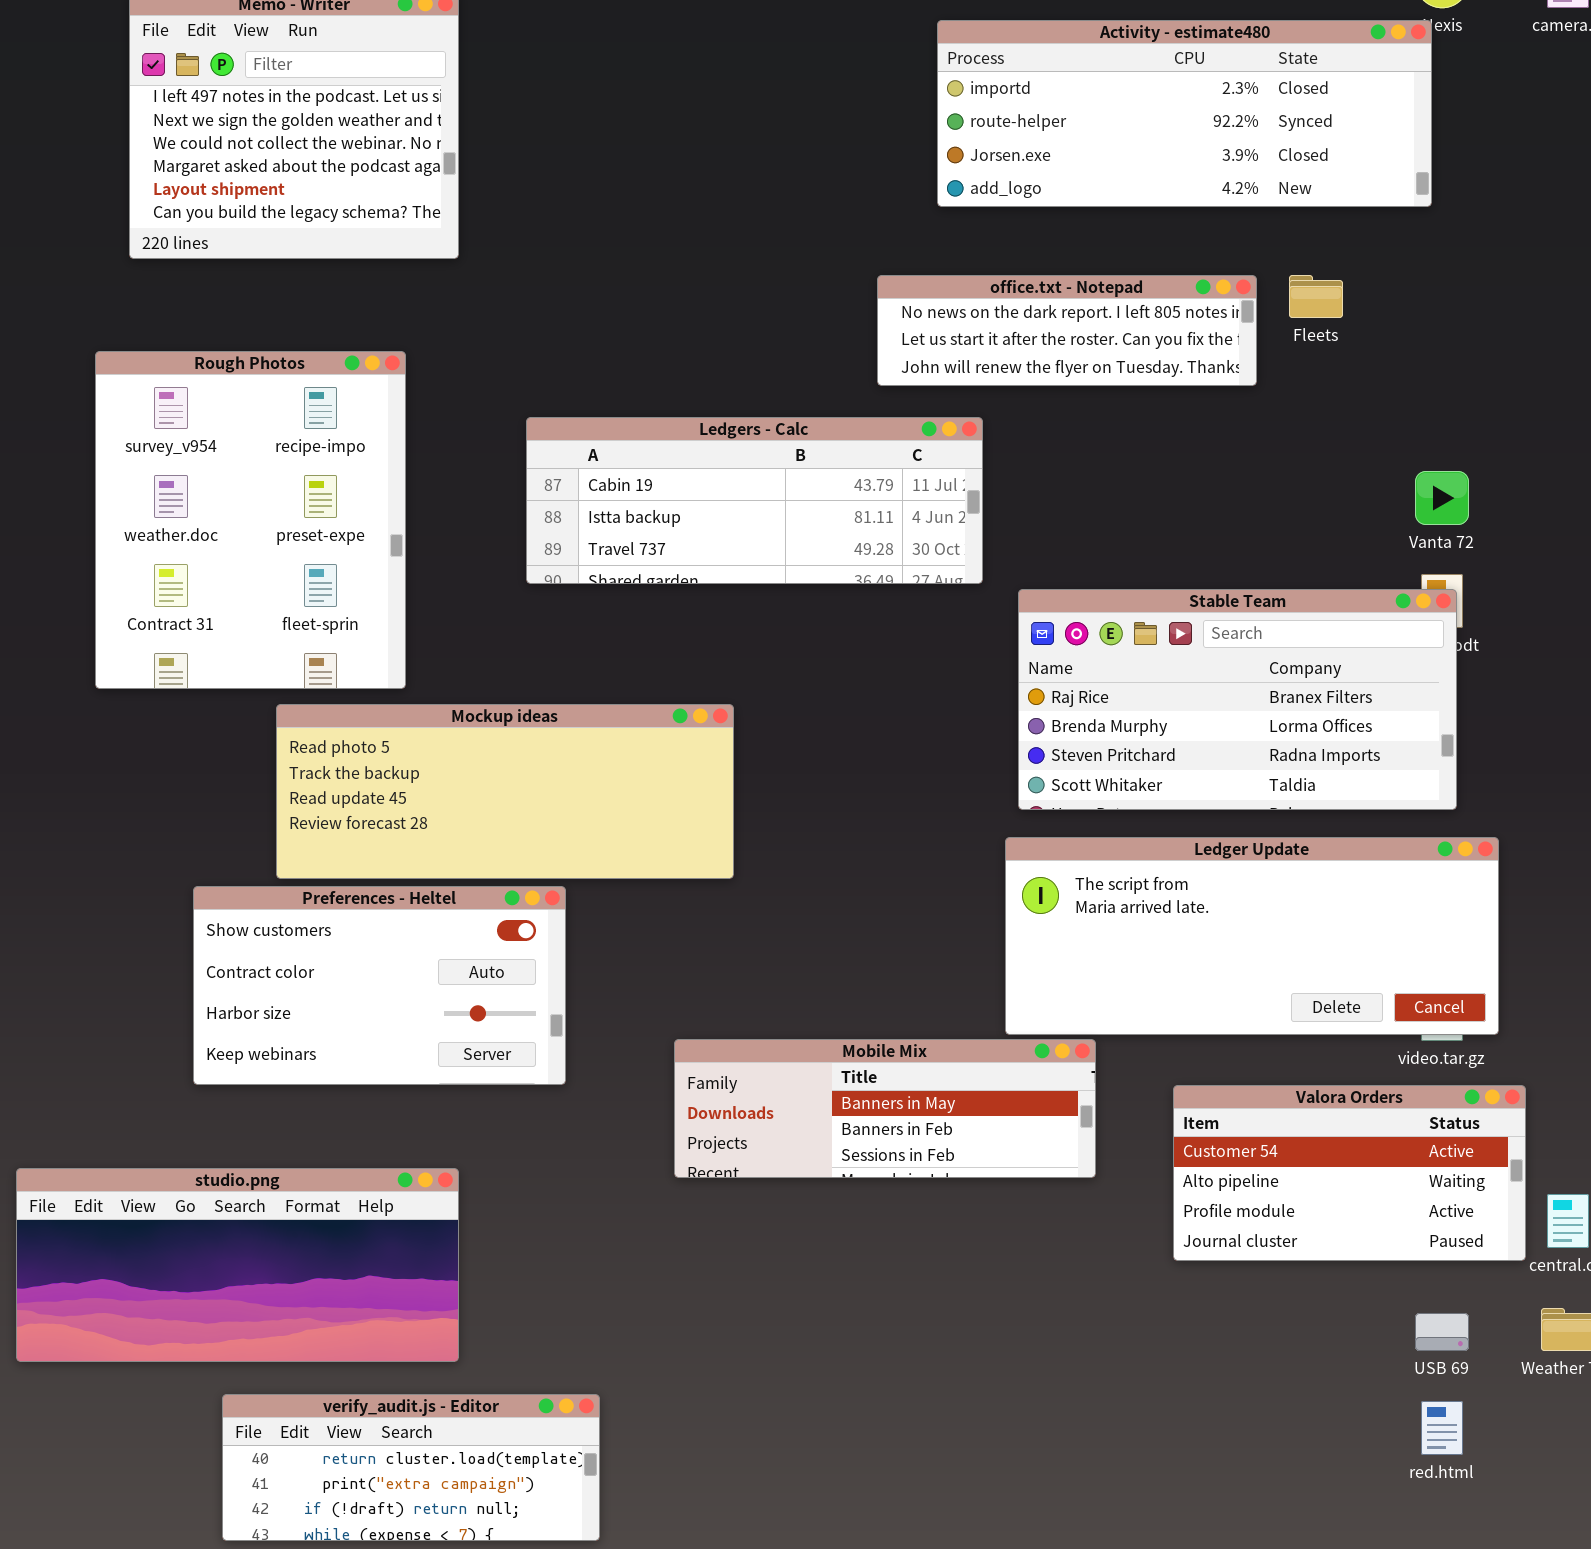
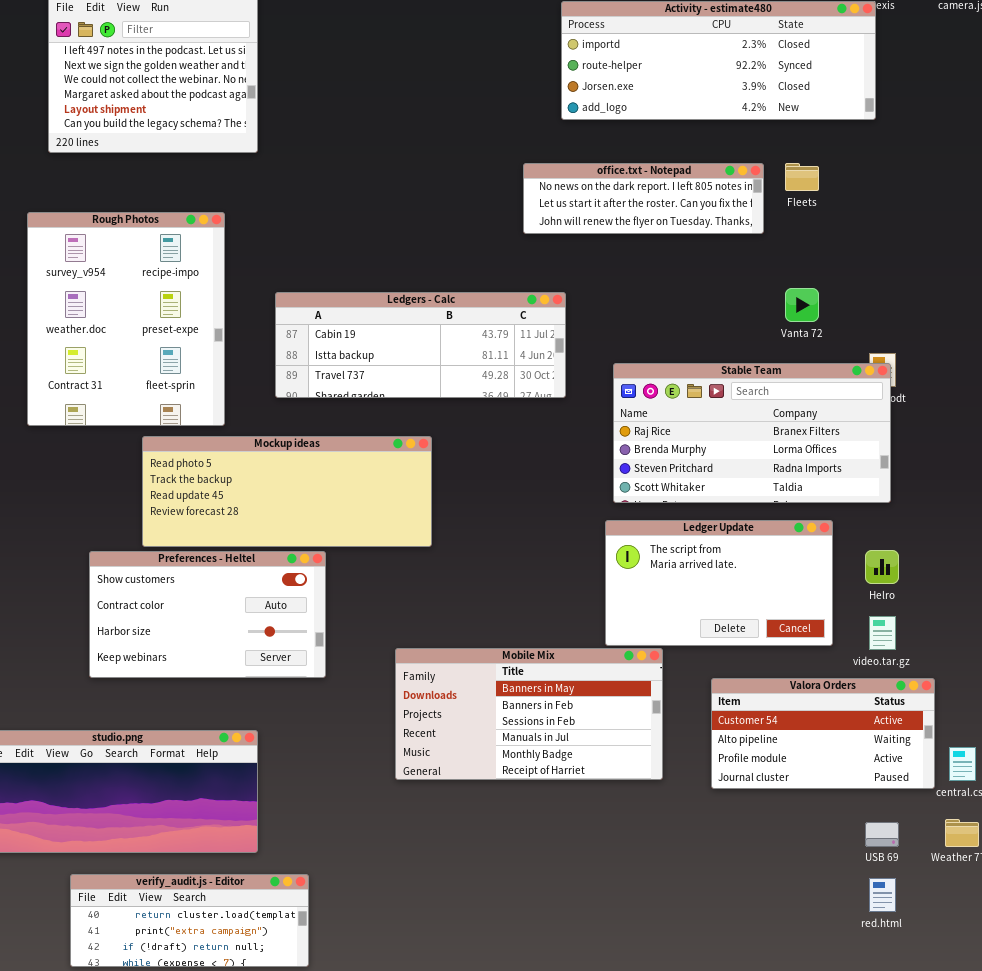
Ledgers - Calc: [526,417,983,584] -> [275,292,566,398], moved
Vanta 72: [1415,471,1469,525] -> [785,288,819,322], moved
Ledger Update: [1005,837,1499,1035] -> [605,520,833,646], resized
Mobile Mix: [674,1039,1096,1178] -> [395,648,663,780], resized
verify_audit.js - Editor: [222,1394,600,1541] -> [70,874,309,967], moved

